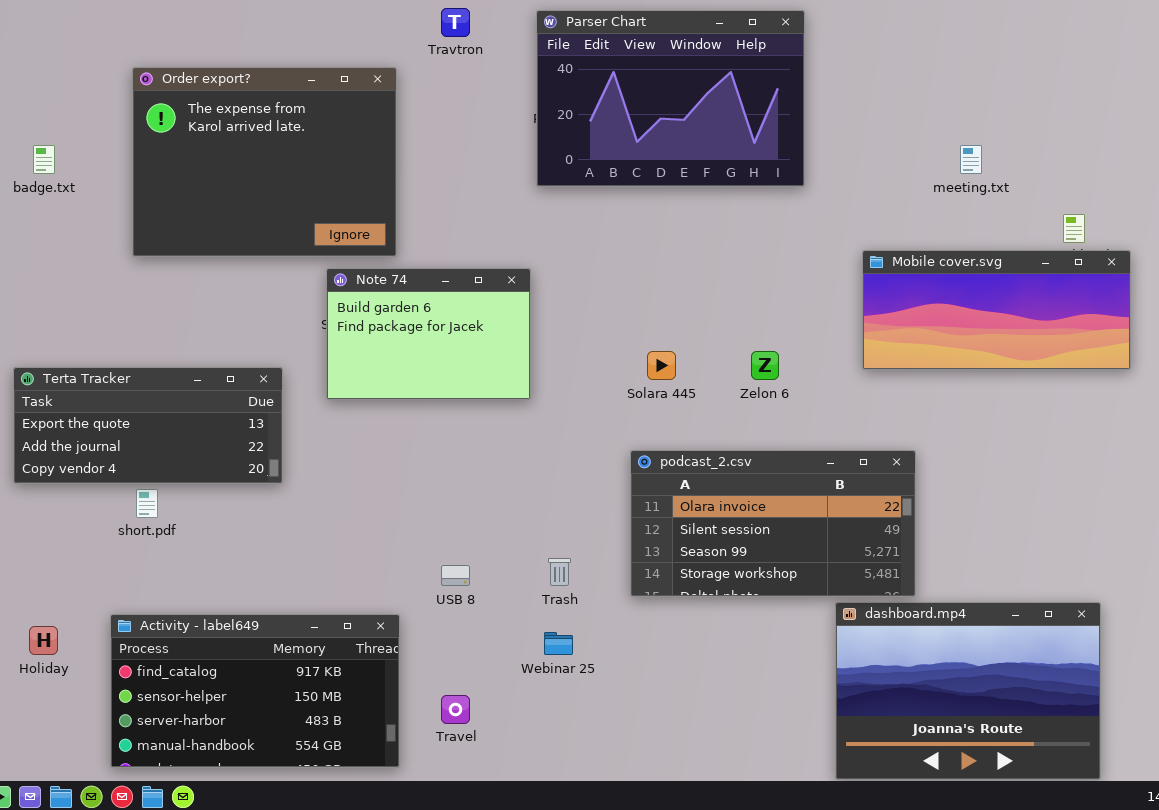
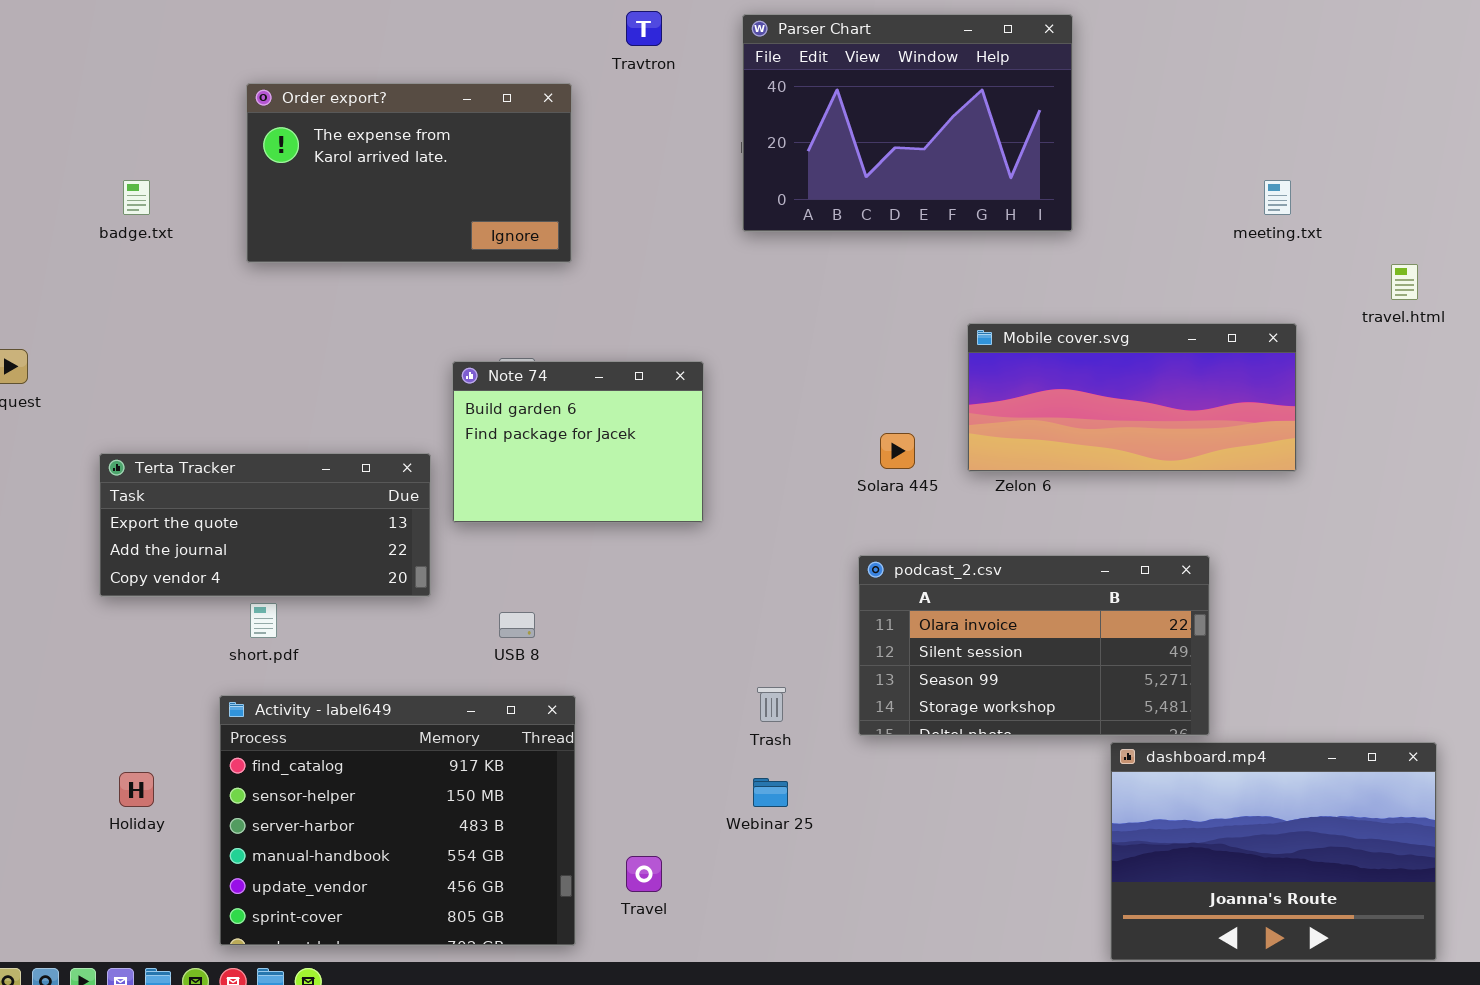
Order export?: [132,67,397,257] -> [246,83,572,263], resized
Mobile cover.svg: [862,250,1131,370] -> [967,323,1297,472], moved
Note 74: [326,268,531,400] -> [452,361,704,523], moved
USB 8: [441,565,470,586] -> [499,612,535,638], moved
Activity - label649: [110,614,400,768] -> [219,695,576,946], resized

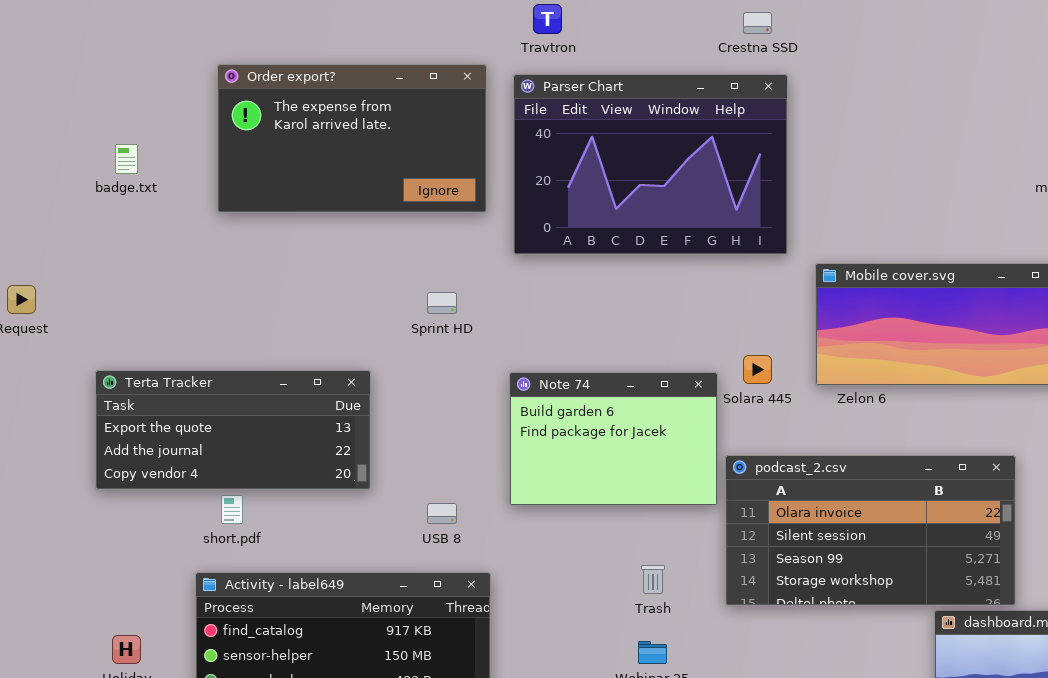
Parser Chart: [742,14,1073,232] -> [513,74,788,255], moved
Note 74: [452,361,704,523] -> [509,372,718,506], moved

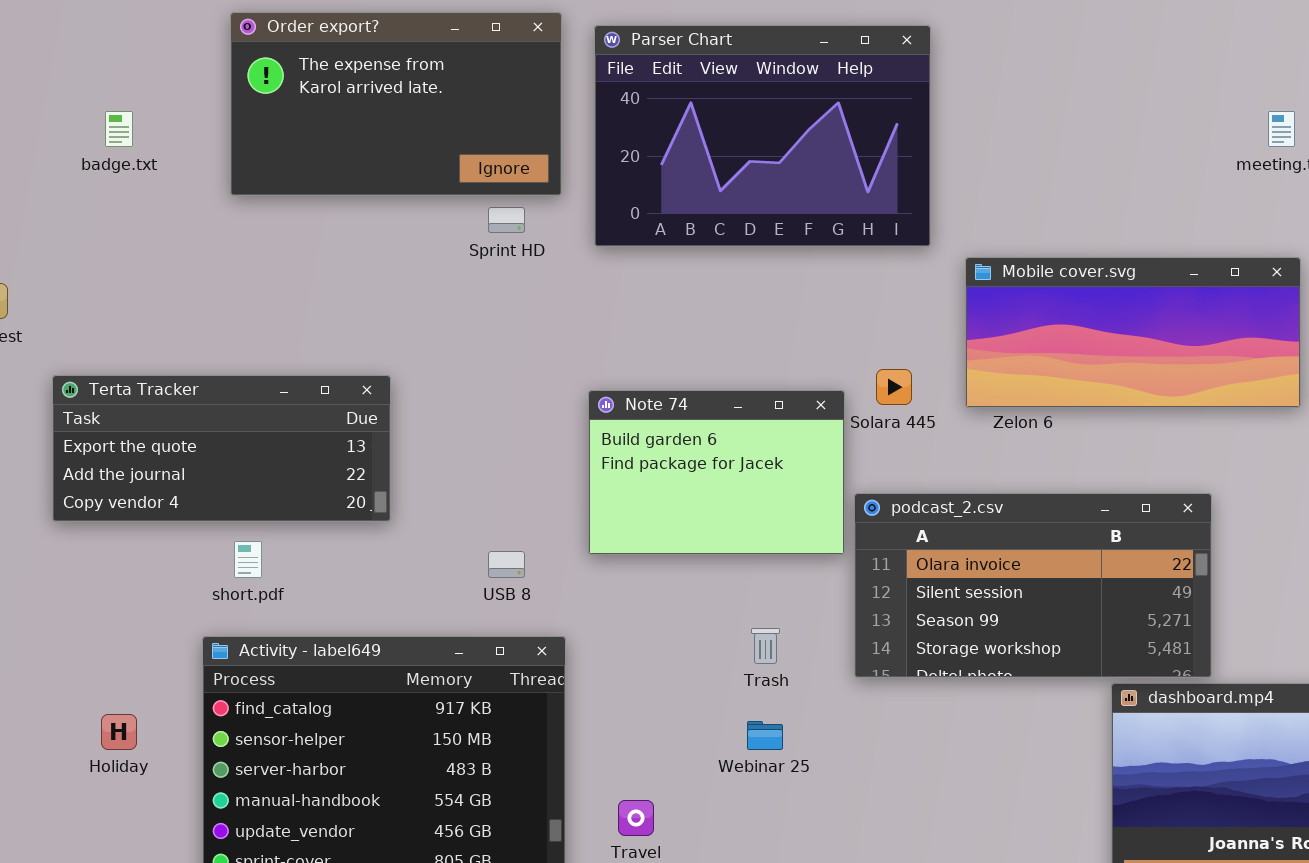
Sprint HD: [427,292,457,314] -> [488,207,525,233], moved
Terta Tracker: [95,370,371,490] -> [52,375,391,522], moved

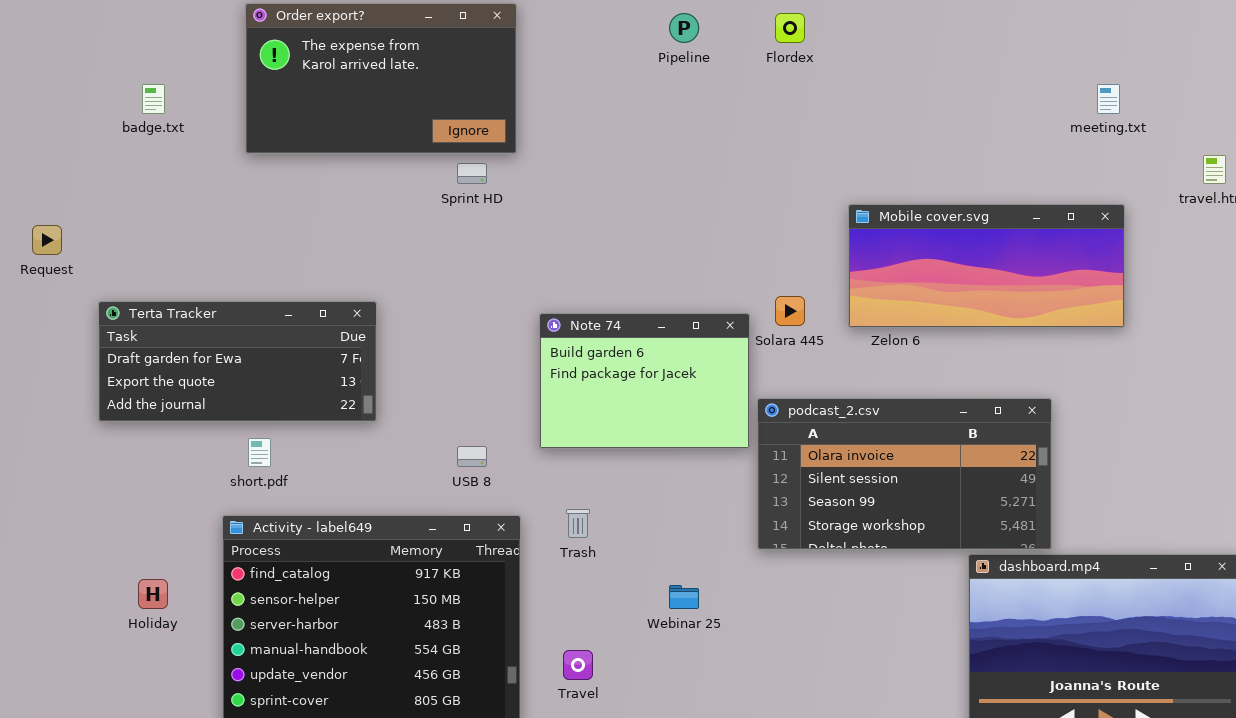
Parser Chart: [594,25,931,247] -> none, closed
Terta Tracker: [52,375,391,522] -> [98,301,377,422], scrolled up 1 row
Trash: [751,628,780,664] -> [566,509,590,538], moved

